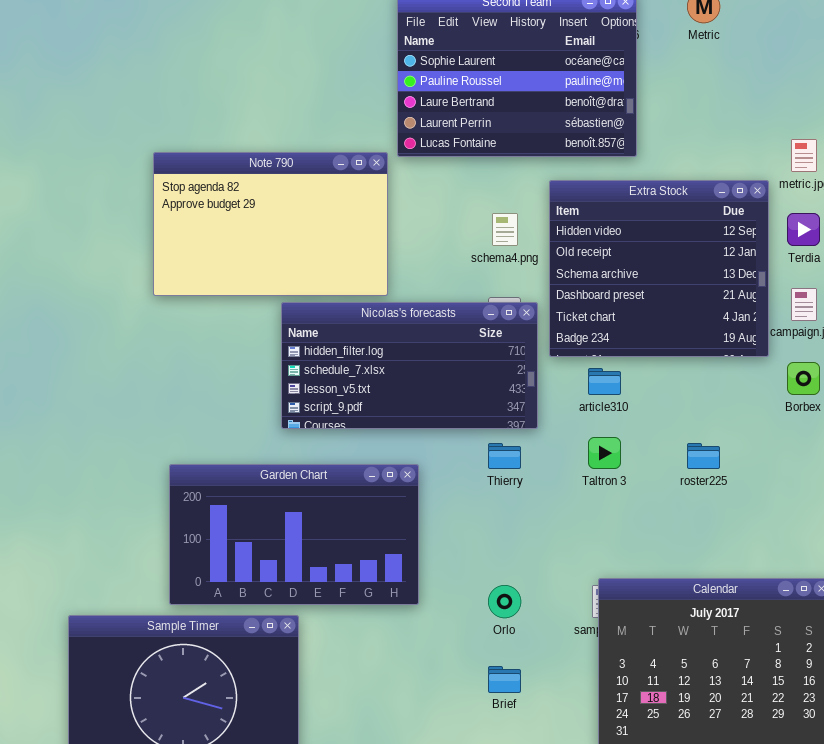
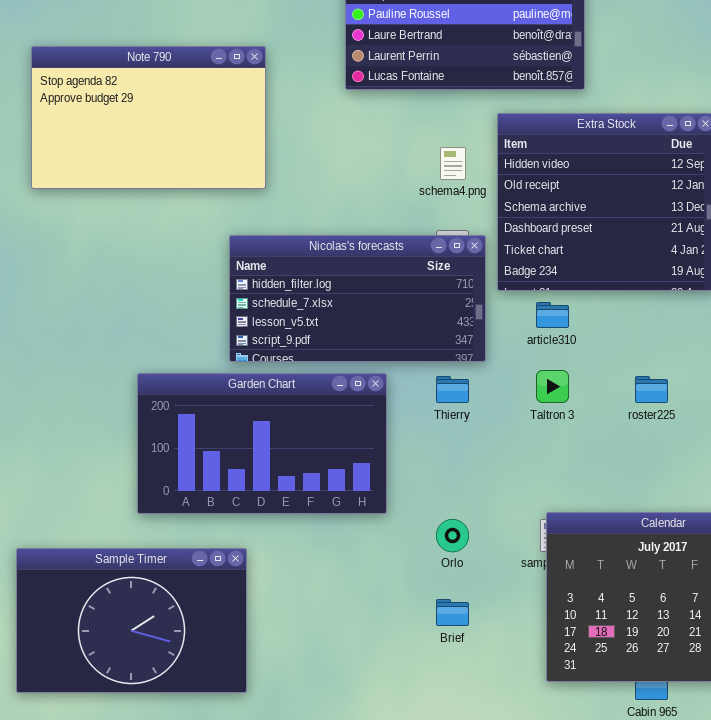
Note 790: [153,152,388,296] -> [31,46,266,189], moved
Garden Chart: [169,464,419,605] -> [137,373,387,514], moved

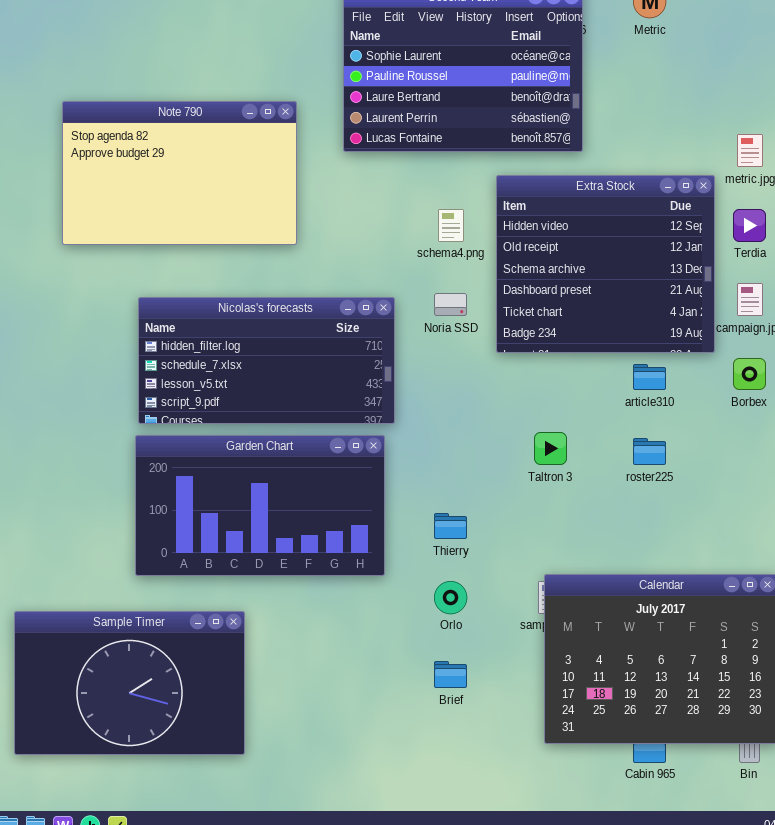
Note 790: [31,46,266,189] -> [62,101,297,245], moved
Nicolas's forecasts: [229,235,486,362] -> [138,297,395,424], moved
article310: [536,302,569,328] -> [633,364,666,390], moved
Thierry: [436,376,469,403] -> [434,513,467,539], moved

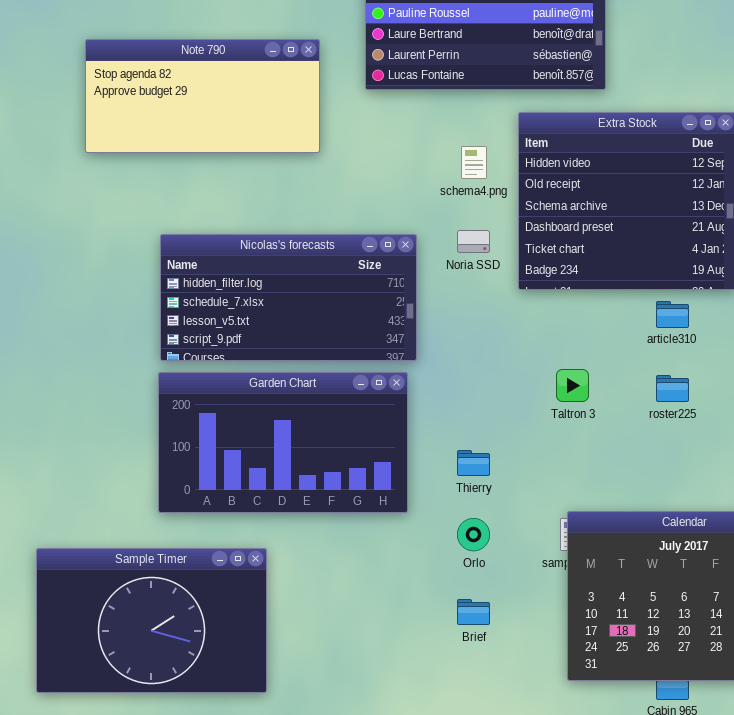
Note 790: [62,101,297,245] -> [85,39,320,153], resized

